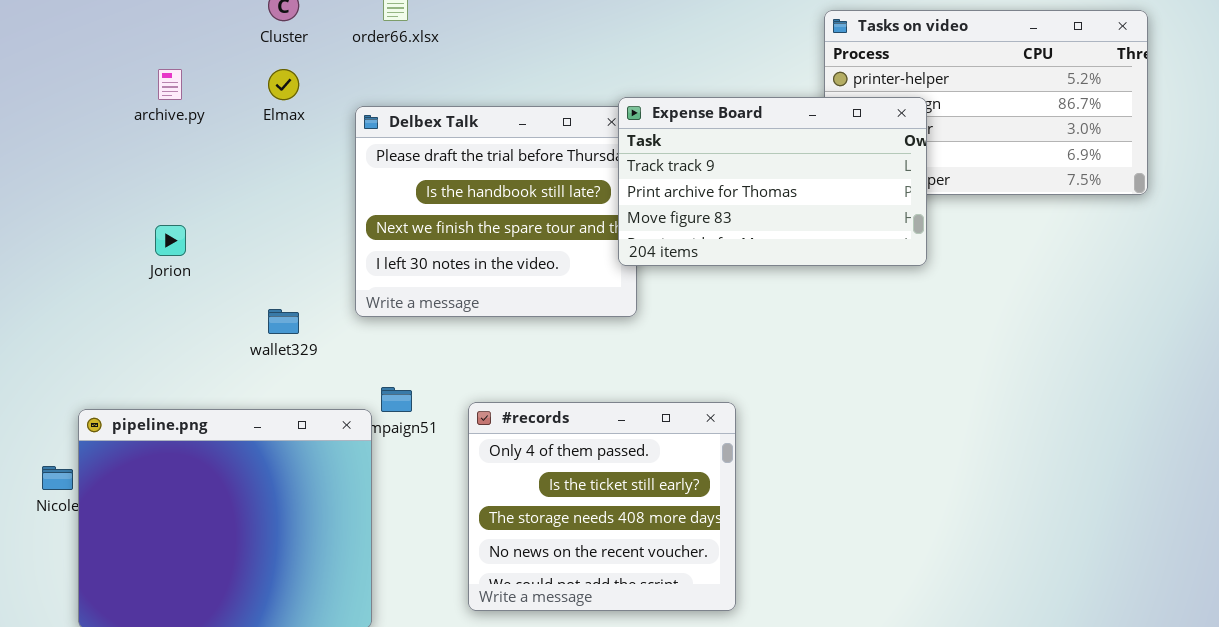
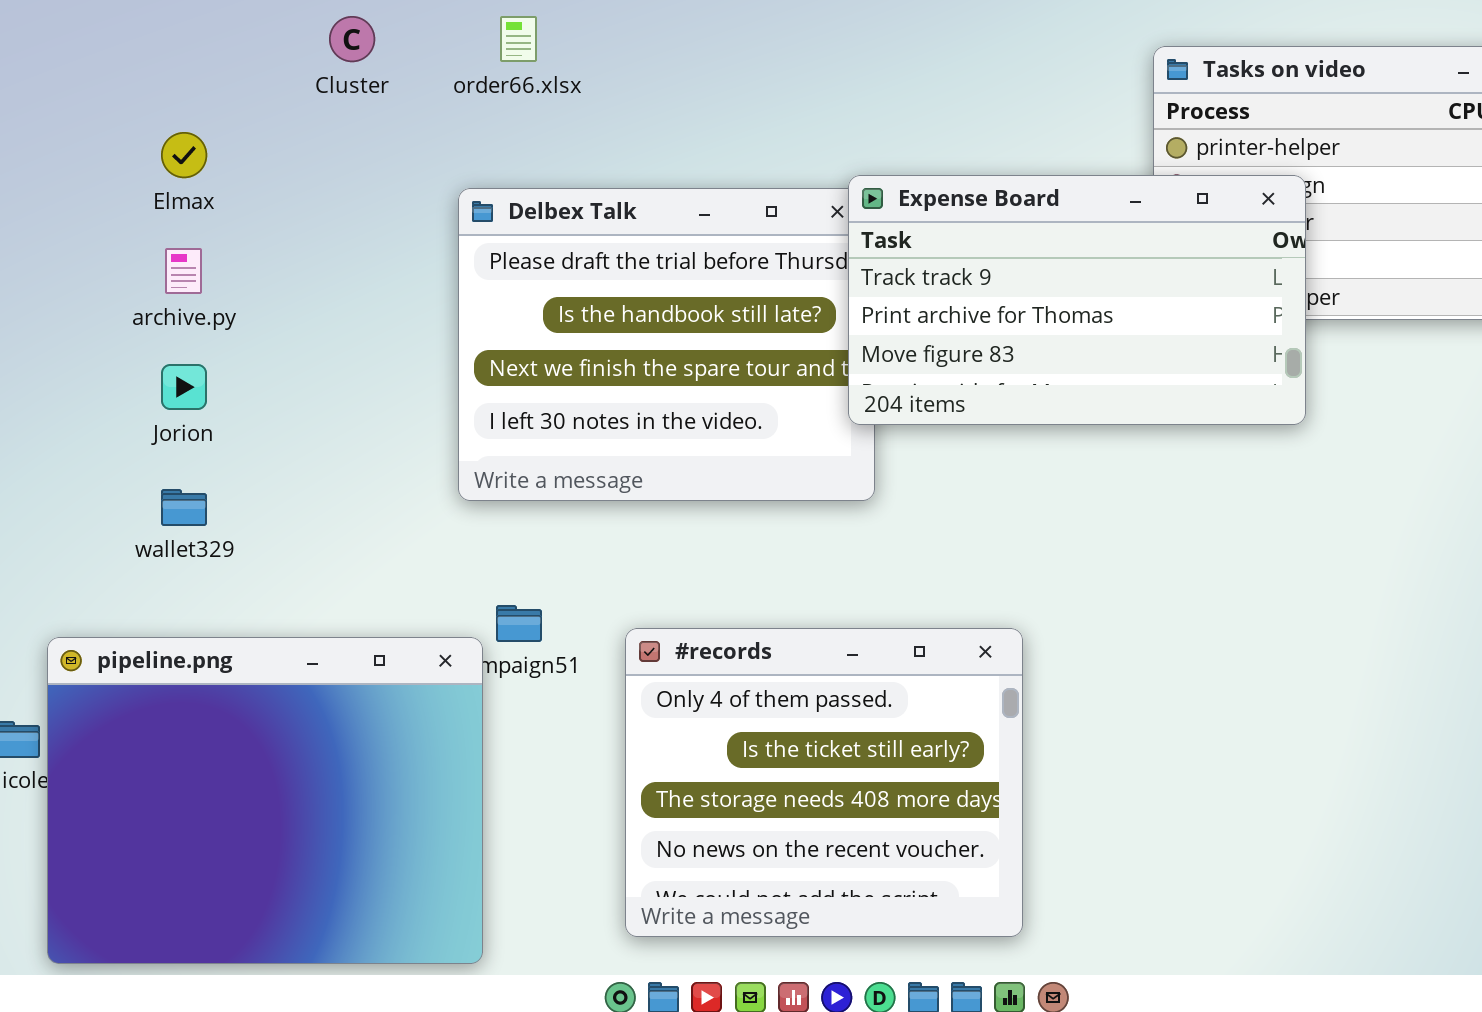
archive.py: [158,69,182,100] -> [165,248,202,294], moved
Elmax: [268,69,299,100] -> [161,132,207,178], moved
wallet329: [268,309,299,334] -> [161,489,207,526], moved

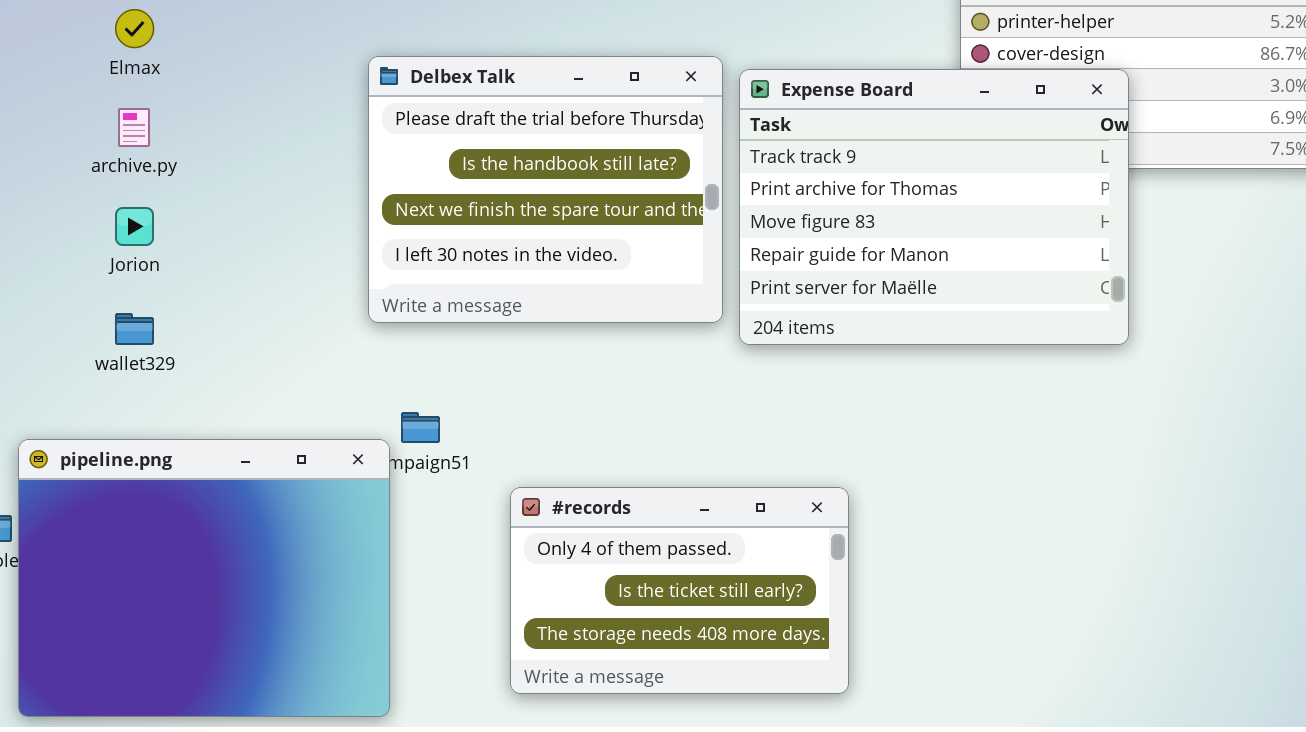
Expense Board: [848,175,1306,425] -> [739,69,1129,345], moved, resized
#records: [625,628,1023,937] -> [510,487,849,694], resized

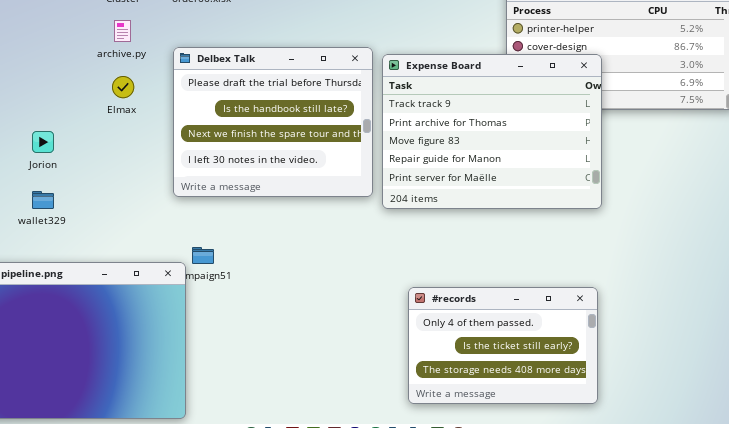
Elmax: [115,9,154,48] -> [112,76,134,98], moved
archive.py: [118,108,150,147] -> [114,20,131,42], moved
#records: [510,487,849,694] -> [408,287,598,404], moved

